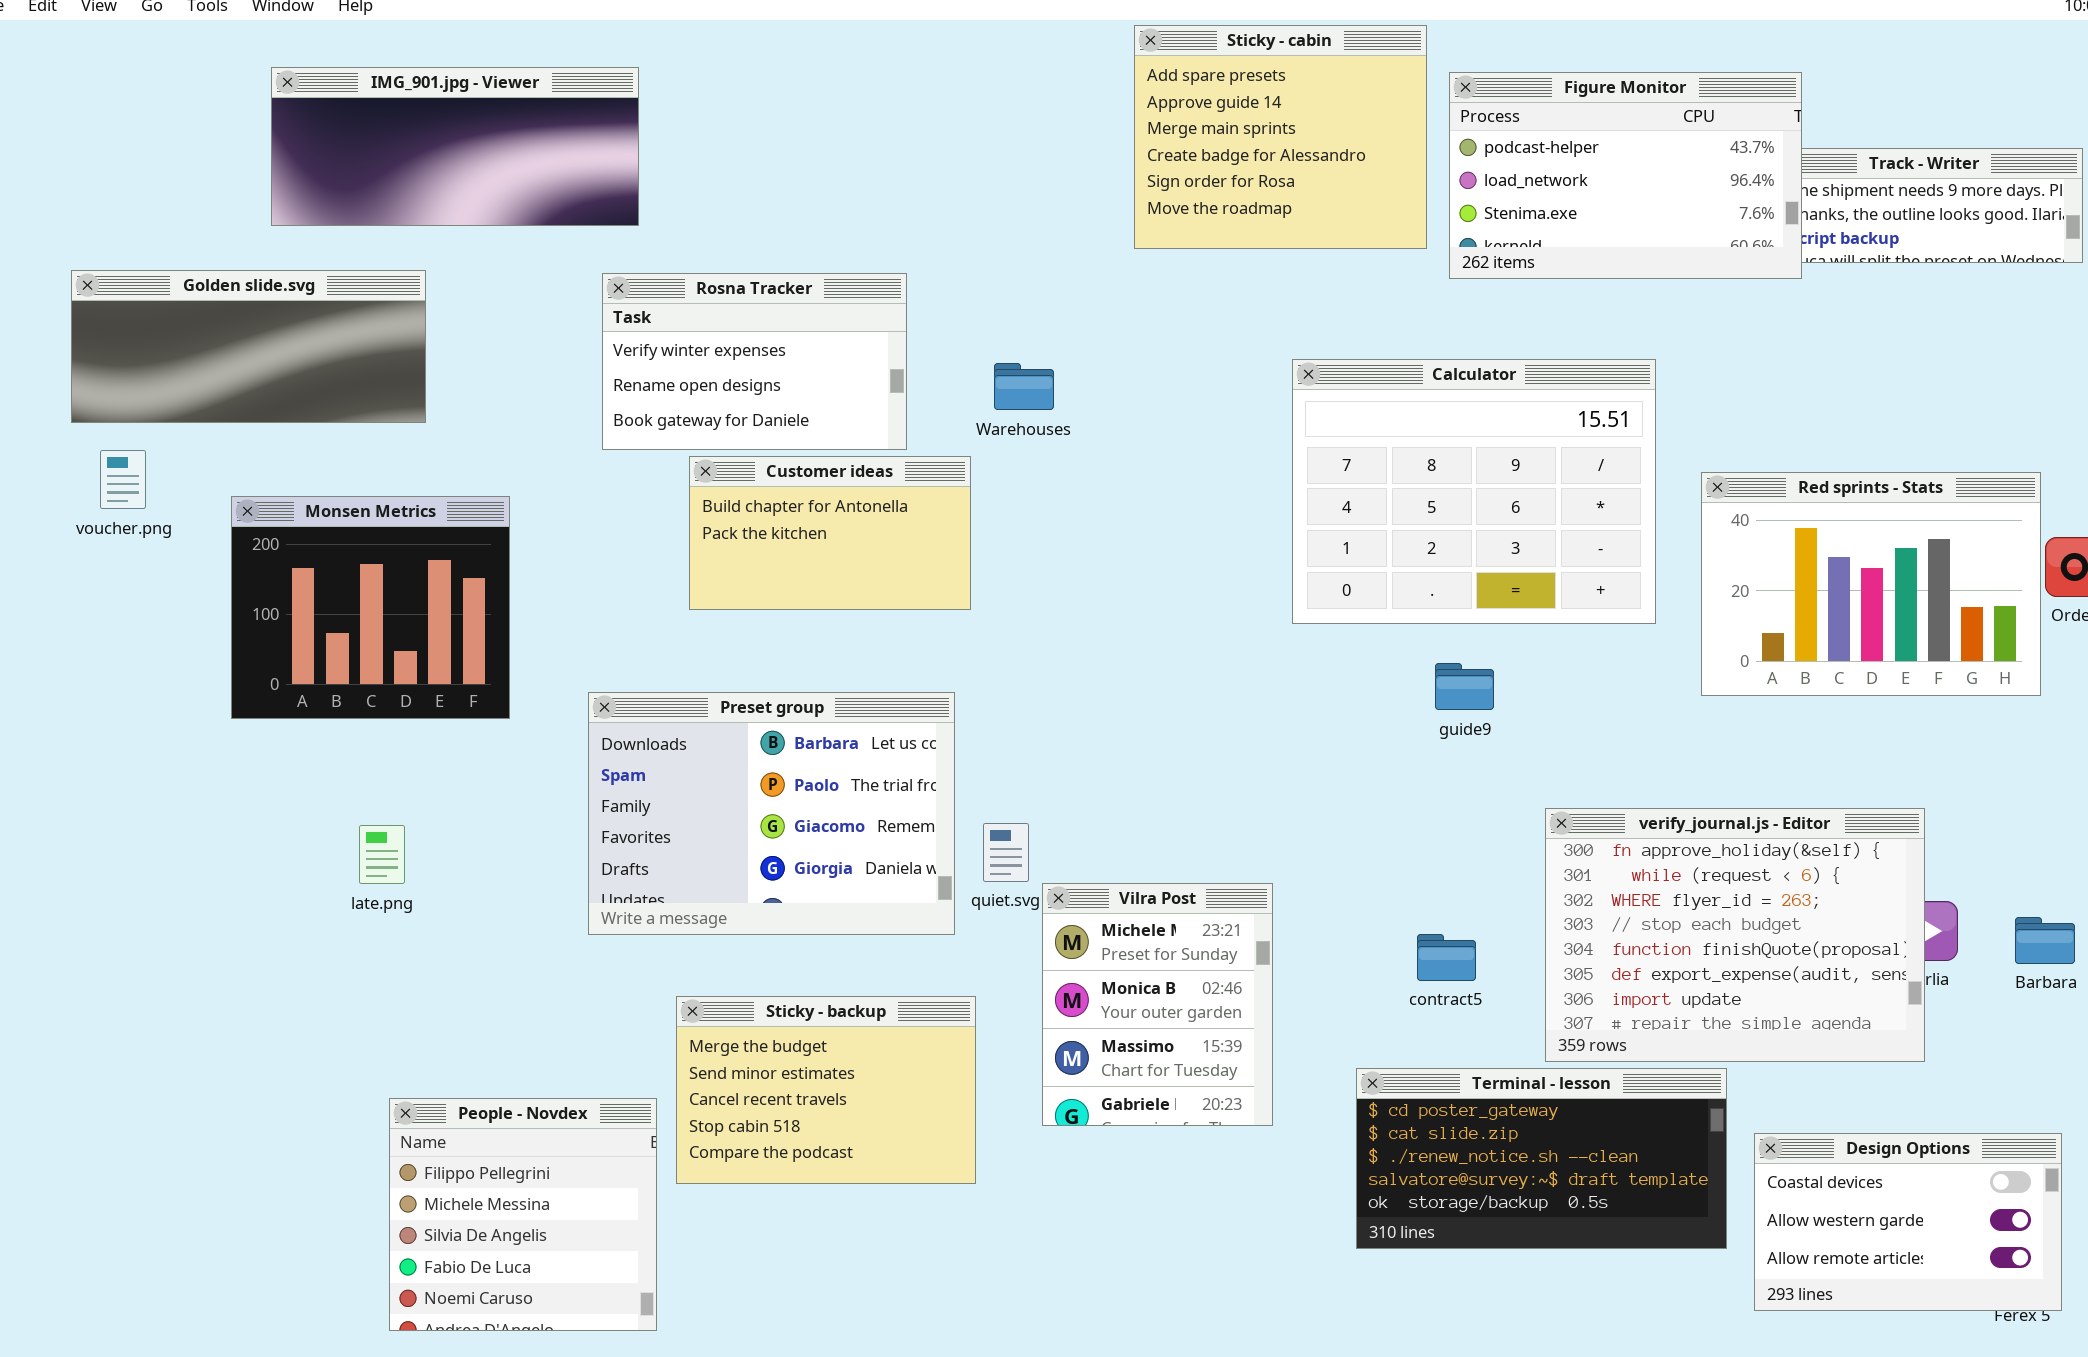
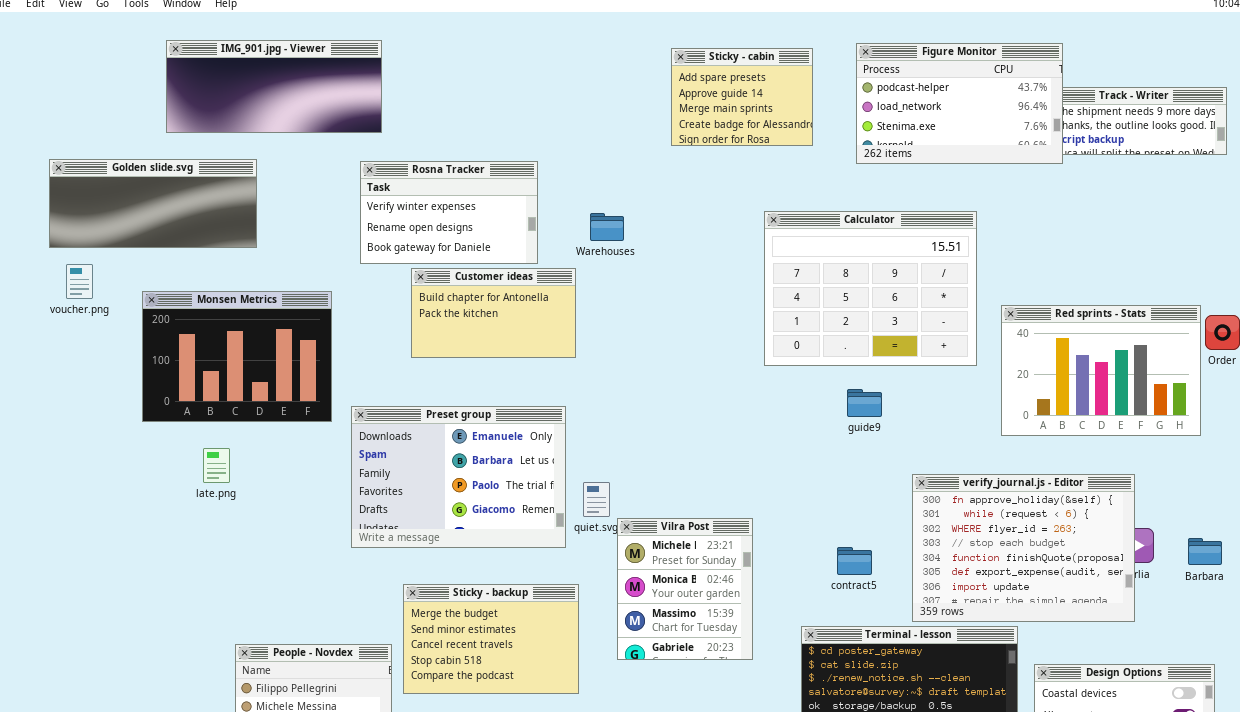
Sticky - cabin: [1134,25,1427,249] -> [671,48,813,146], resized
Red sprints - Stats: [1701,472,2041,696] -> [1001,305,1201,436], moved
Monsen Metrics: [231,496,510,719] -> [142,291,332,422], resized
Preset group: [588,692,955,935] -> [351,406,566,548], scrolled up 1 row
late.png: [359,825,405,884] -> [203,448,230,483], moved

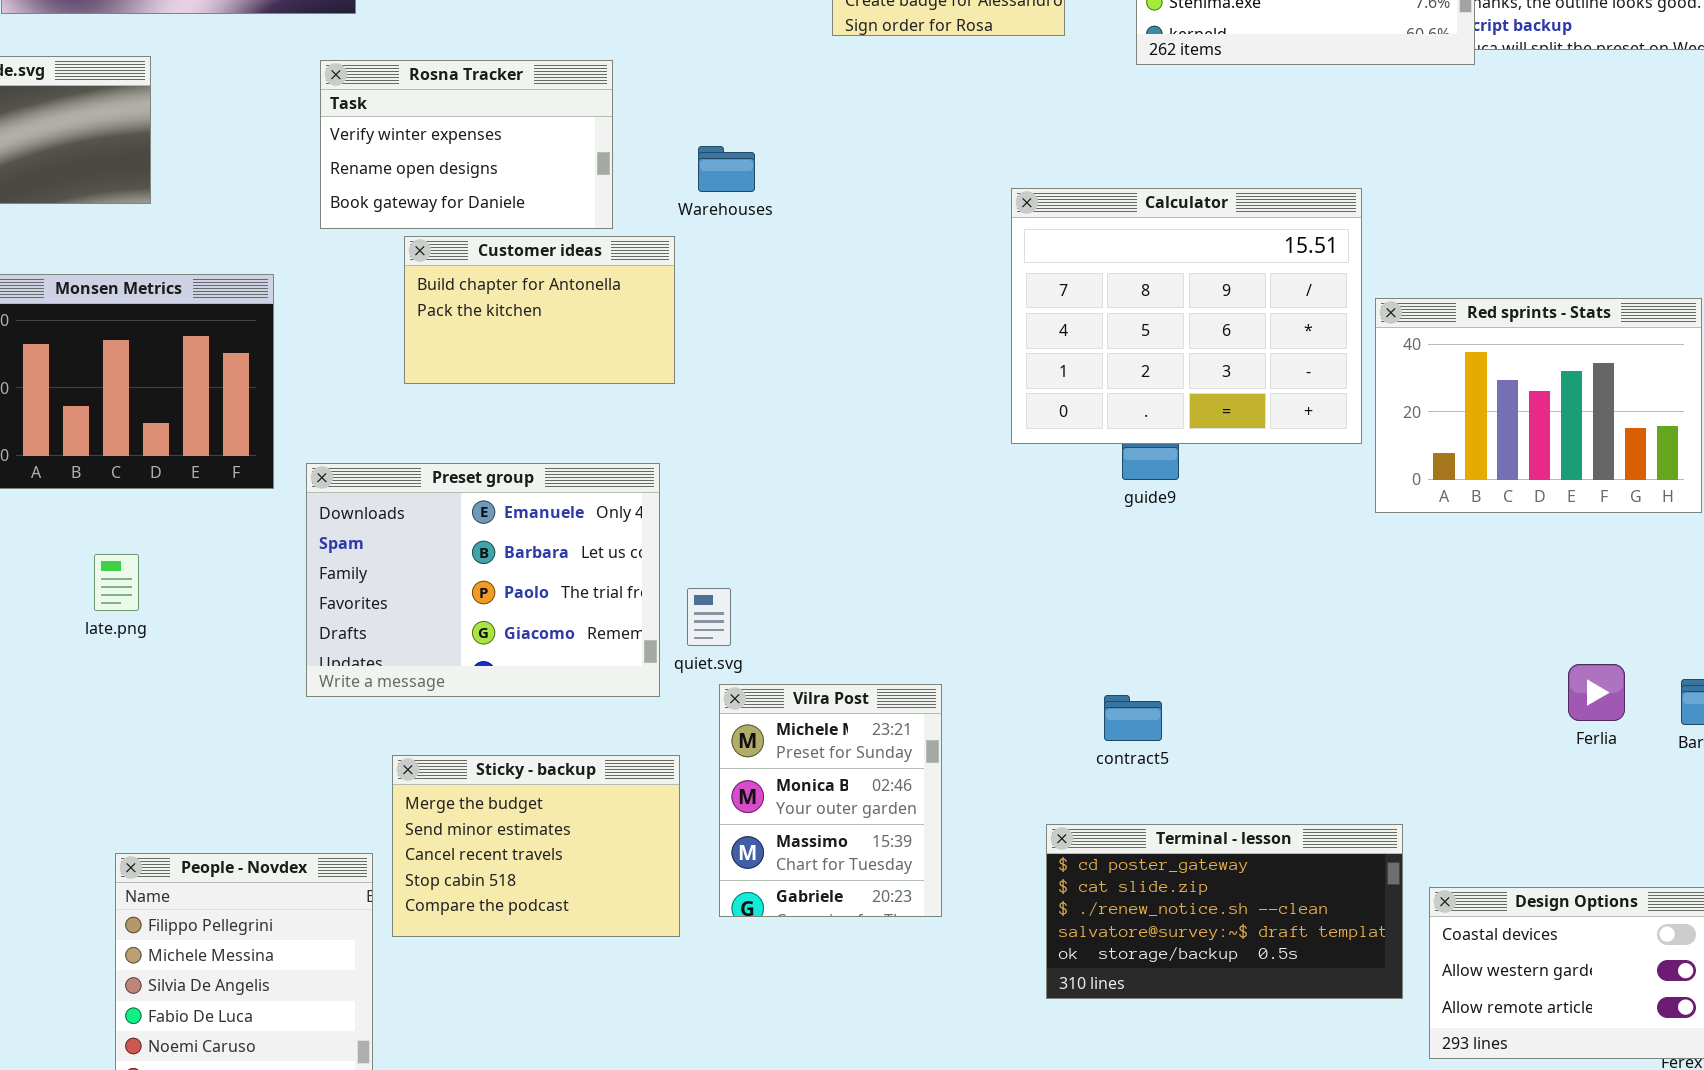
Calculator: [764,211,977,366] -> [1011,188,1362,444], moved
late.png: [203,448,230,483] -> [94,554,139,611], moved
verify_journal.js - Editor: [912,474,1135,622] -> none, closed
Vilra Post: [617,518,753,660] -> [719,684,942,917], moved

